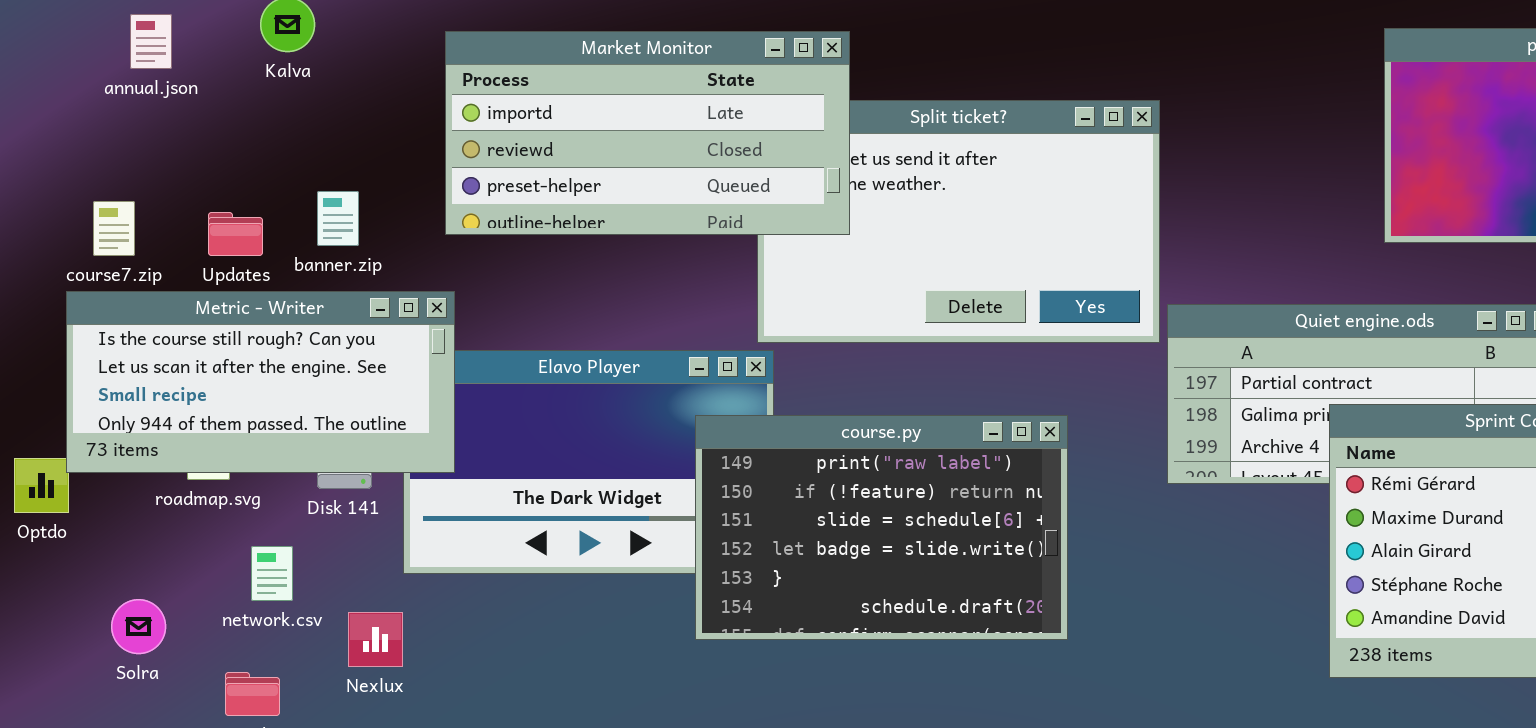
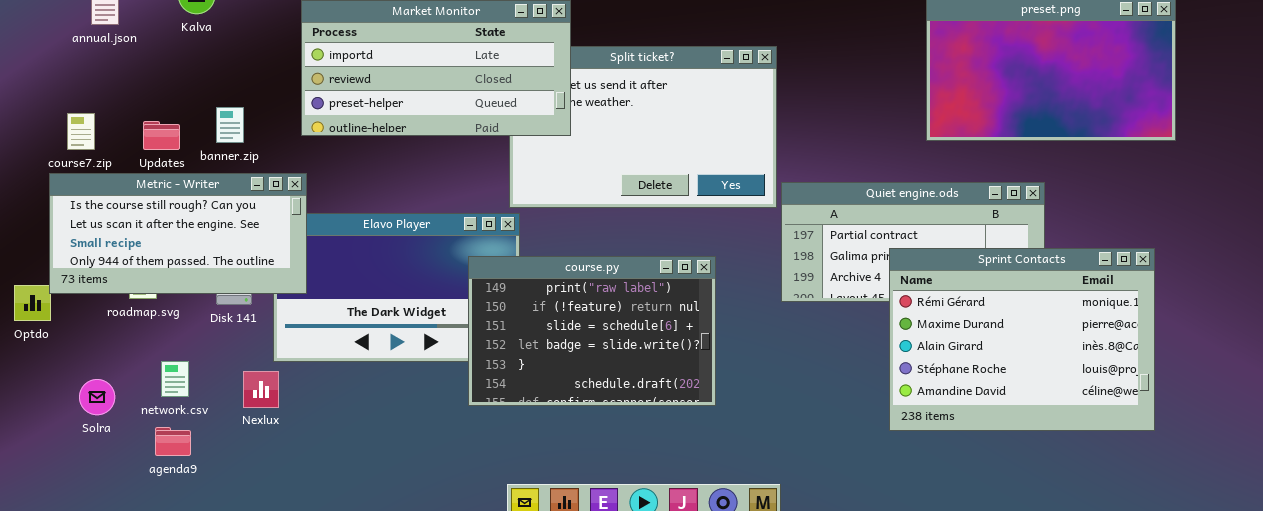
network.csv: [251,546,293,601] -> [161,361,189,397], moved
Nexlux: [348,612,403,667] -> [243,371,279,408], moved

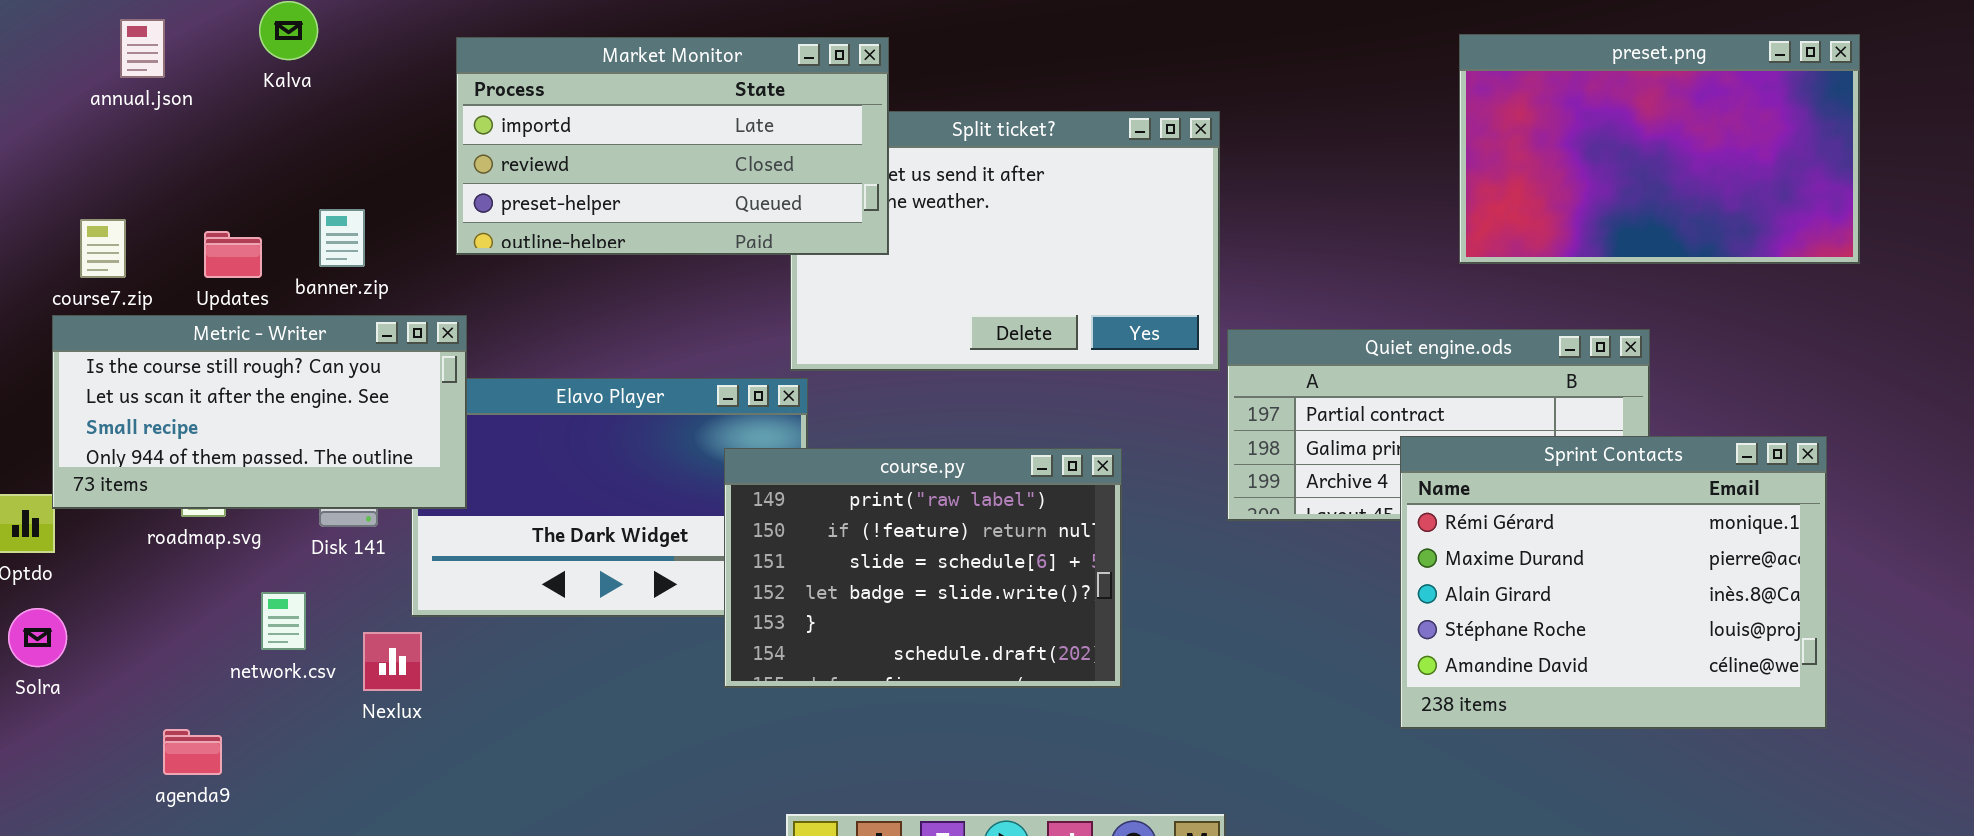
network.csv: [161,361,189,397] -> [261,592,306,650], moved
Solra: [79,379,115,415] -> [8,608,67,667], moved
agenda9: [155,427,191,456] -> [163,729,222,775], moved

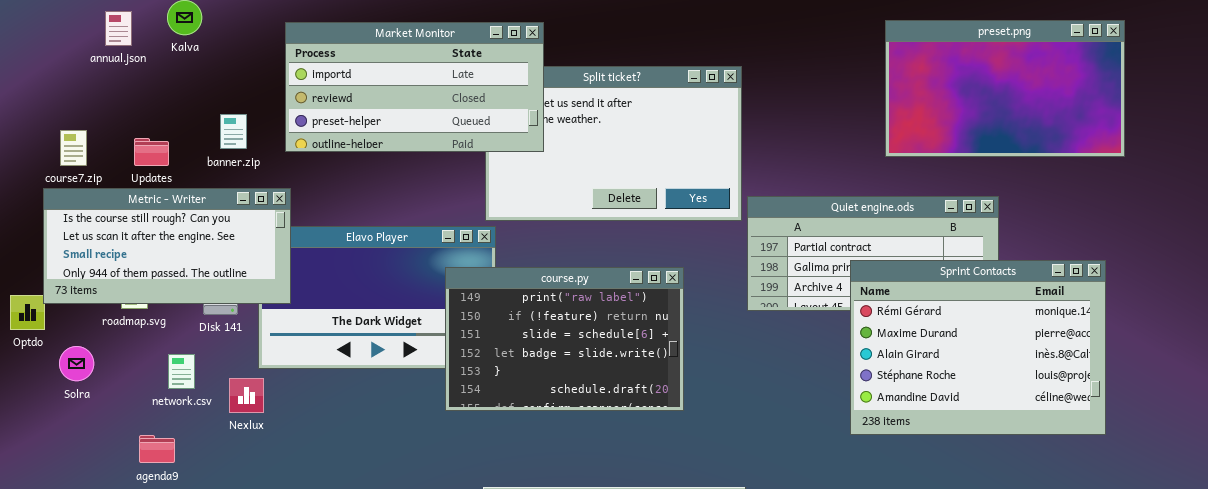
annual.json: [120,19,165,78] -> [105,11,132,46], moved
banner.zip: [319,209,365,267] -> [220,114,247,149], moved
Solra: [8,608,67,667] -> [59,346,94,381], moved
agenda9: [163,729,222,775] -> [139,435,175,463], moved

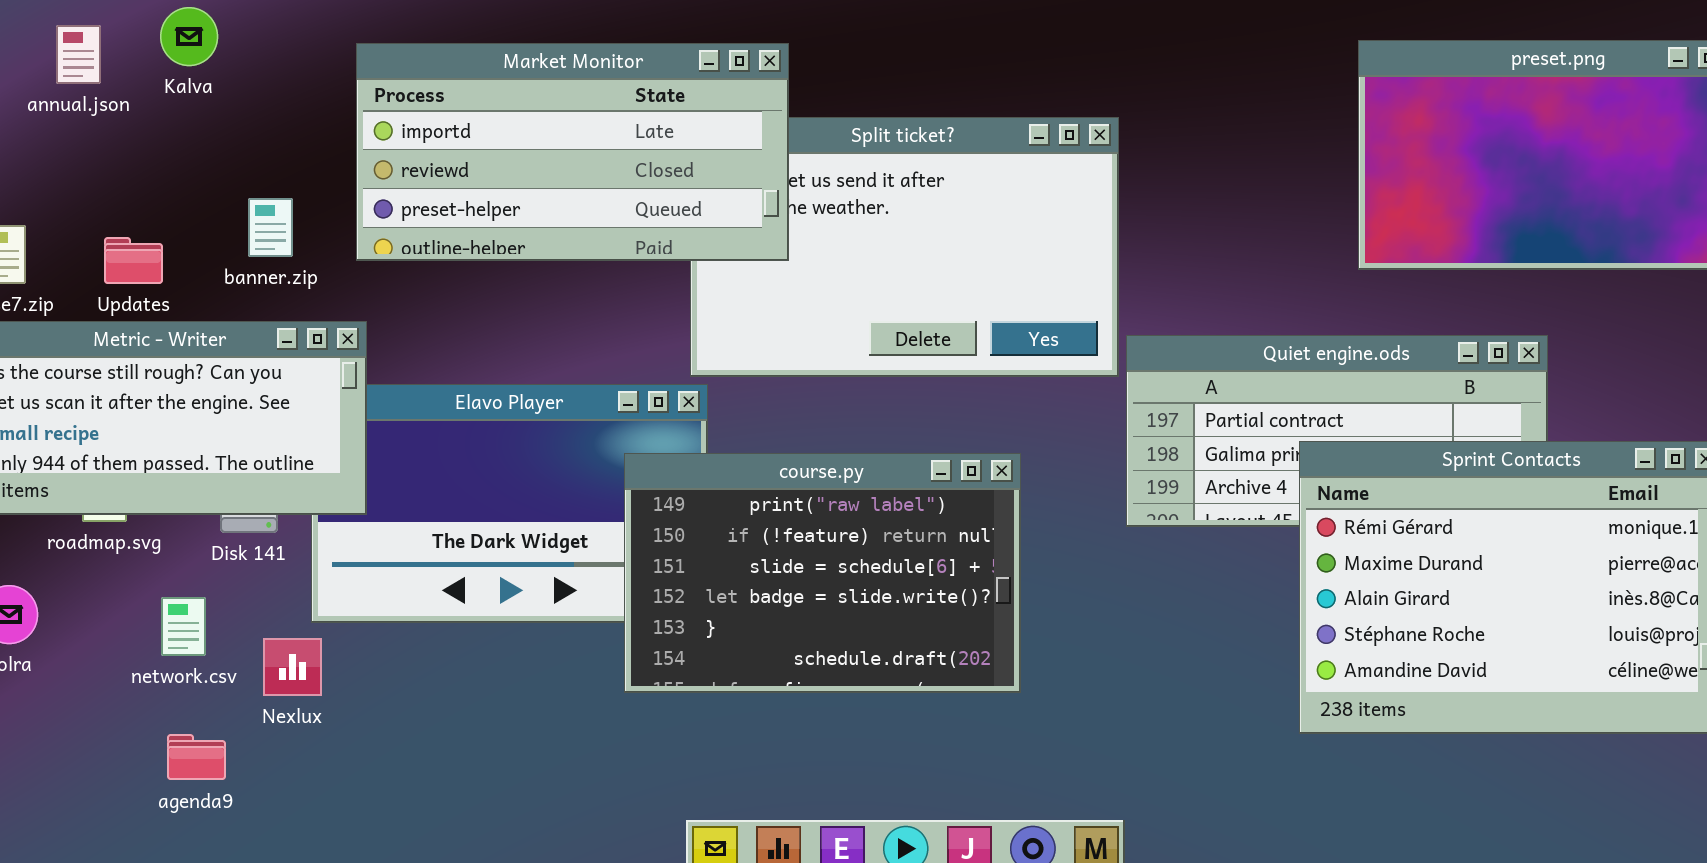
agenda9: [139,435,175,463] -> [167,734,226,780], moved

